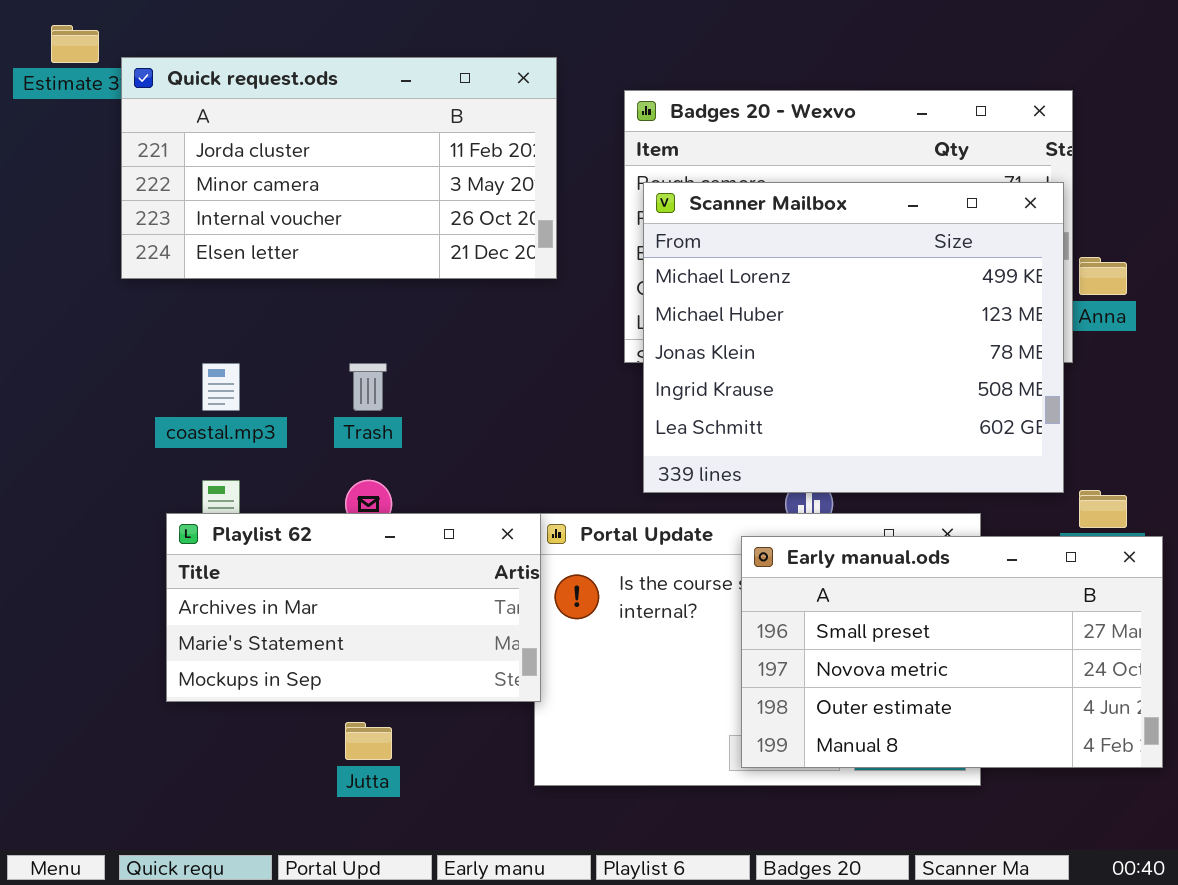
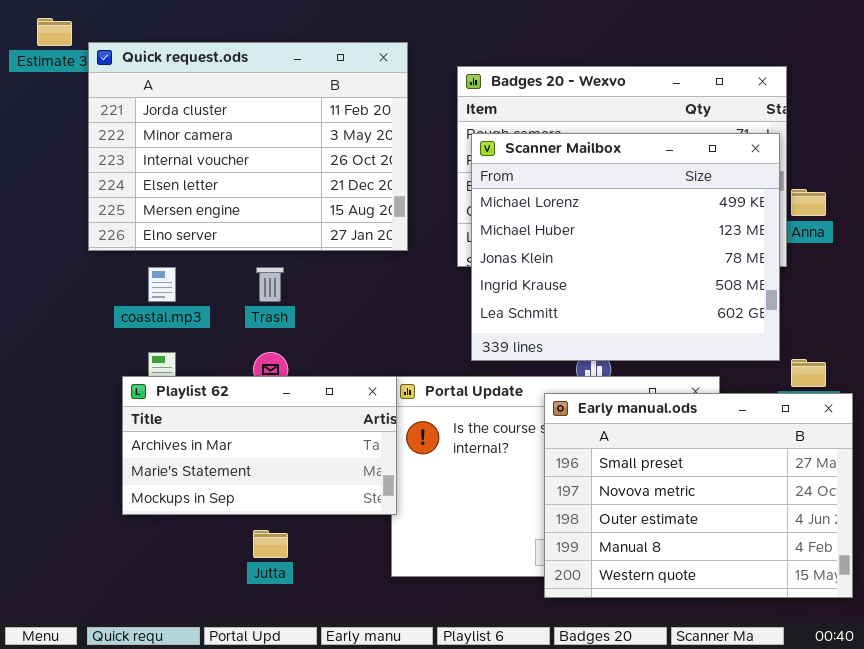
Quick request.ods: [121,57,557,279] -> [88,42,408,251], resized
Early manual.ods: [741,536,1163,768] -> [544,393,853,598], resized

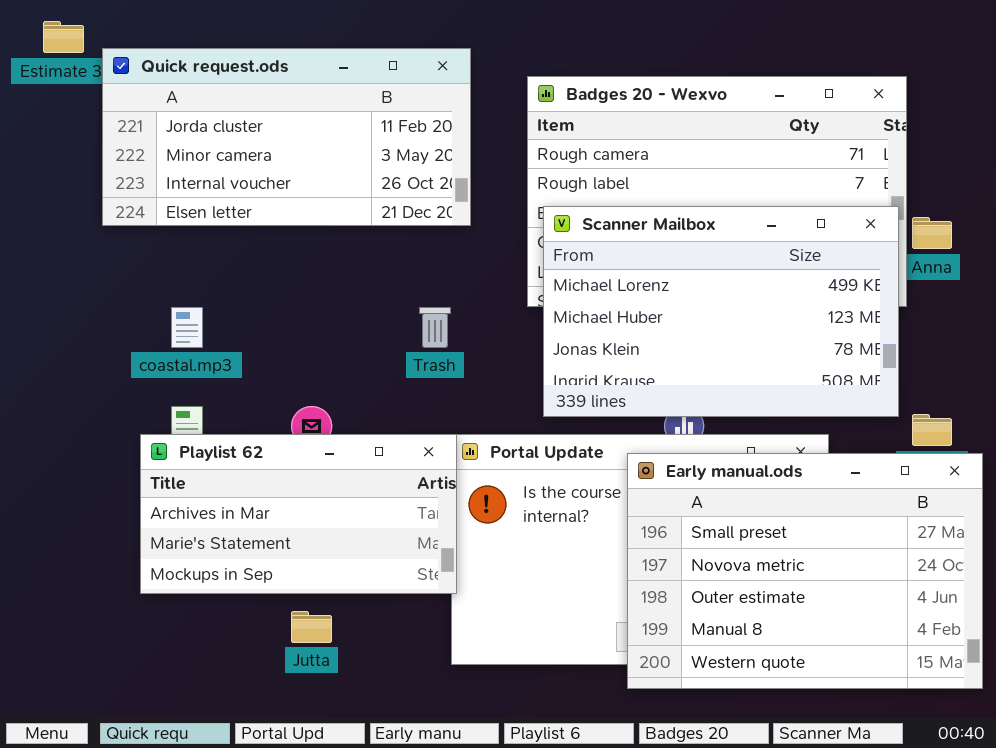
Quick request.ods: [88,42,408,251] -> [102,48,471,226], resized
Scanner Mailbox: [471,133,780,361] -> [543,206,899,417], resized
Trash: [256,267,284,302] -> [419,307,451,348], moved

